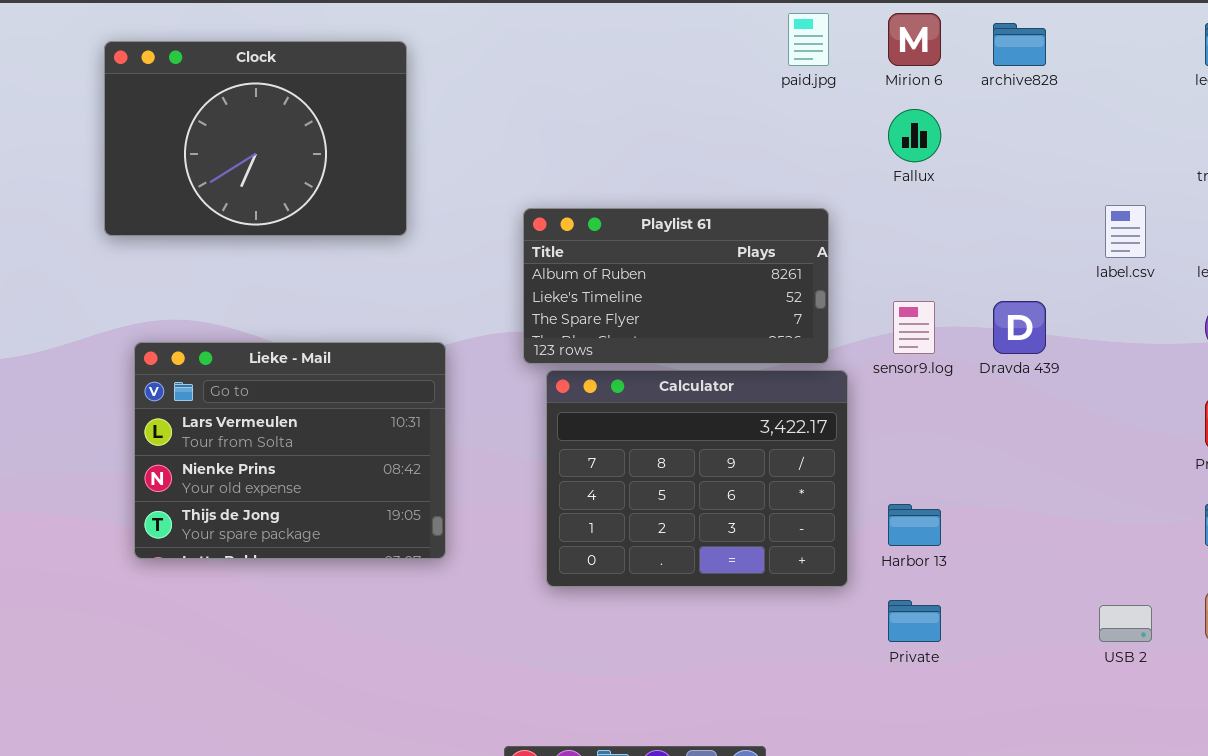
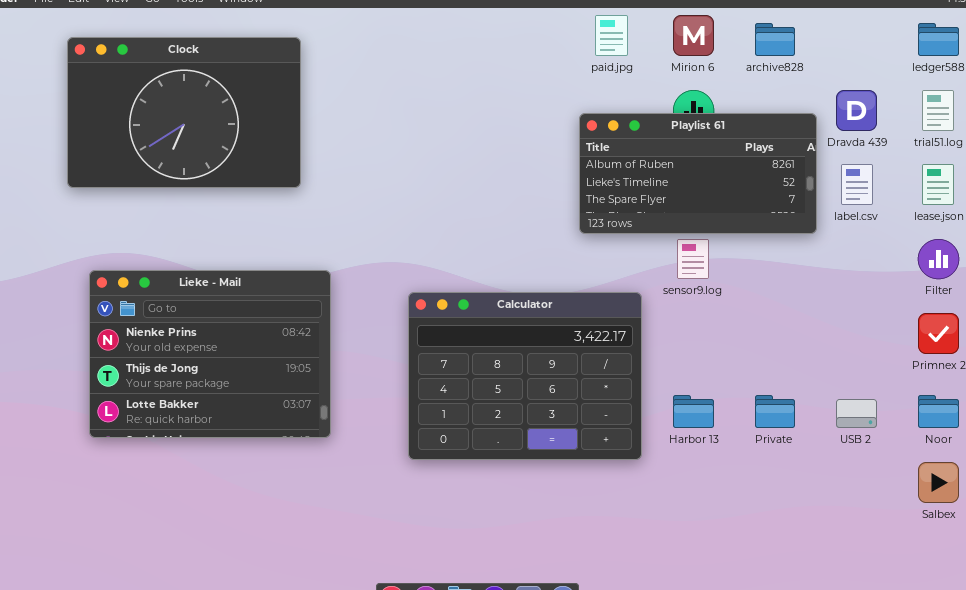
Playlist 61: [523,208,829,364] -> [579,113,817,234], moved
Dravda 439: [993,301,1046,354] -> [836,90,877,131], moved
Lieke - Mail: [134,342,446,559] -> [89,270,331,438], scrolled down 1 row
Private: [888,600,941,642] -> [755,395,795,428], moved
USB 2: [1099,605,1152,642] -> [836,399,877,428], moved

